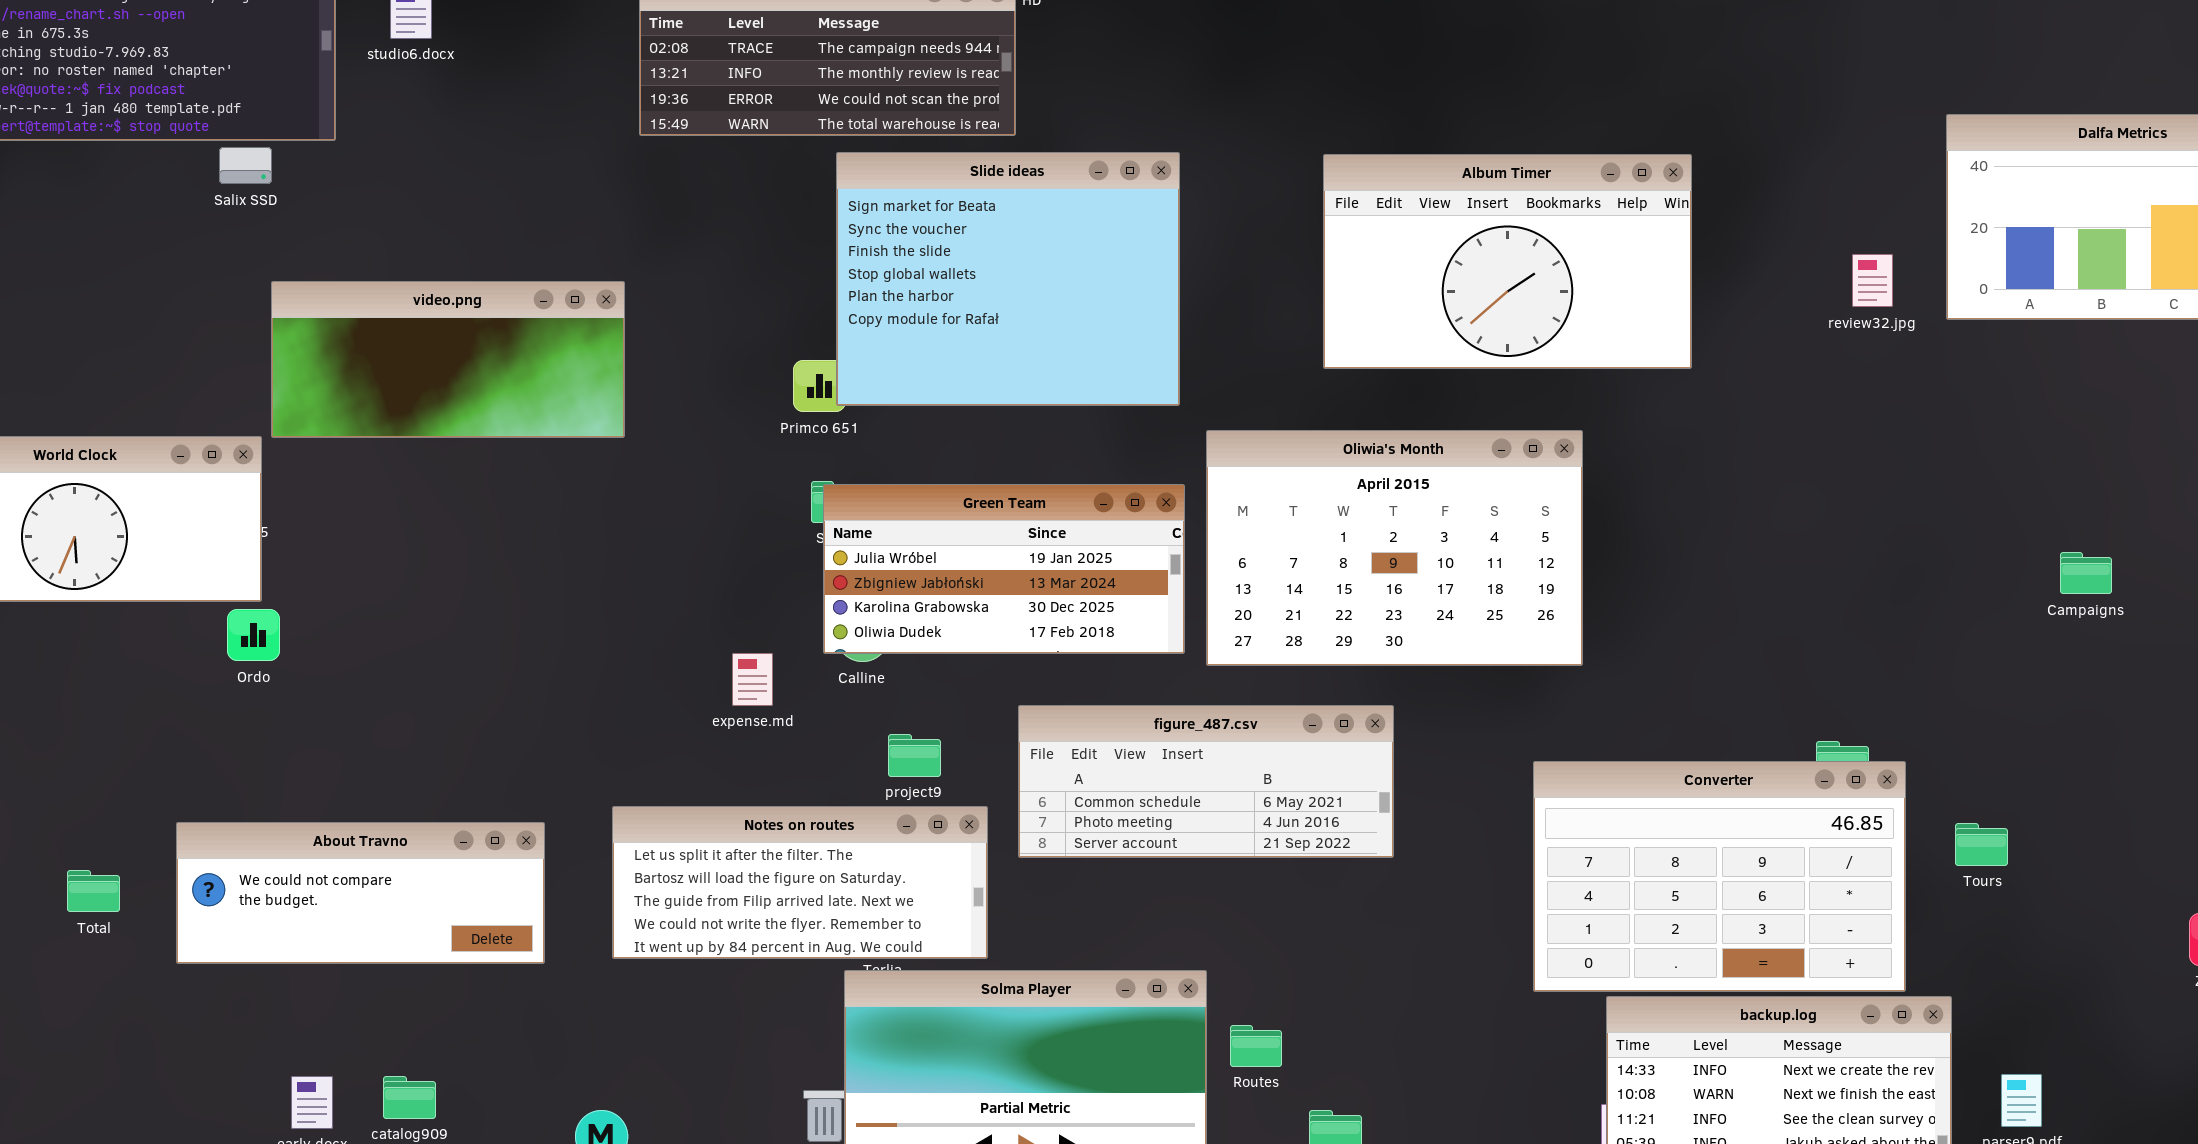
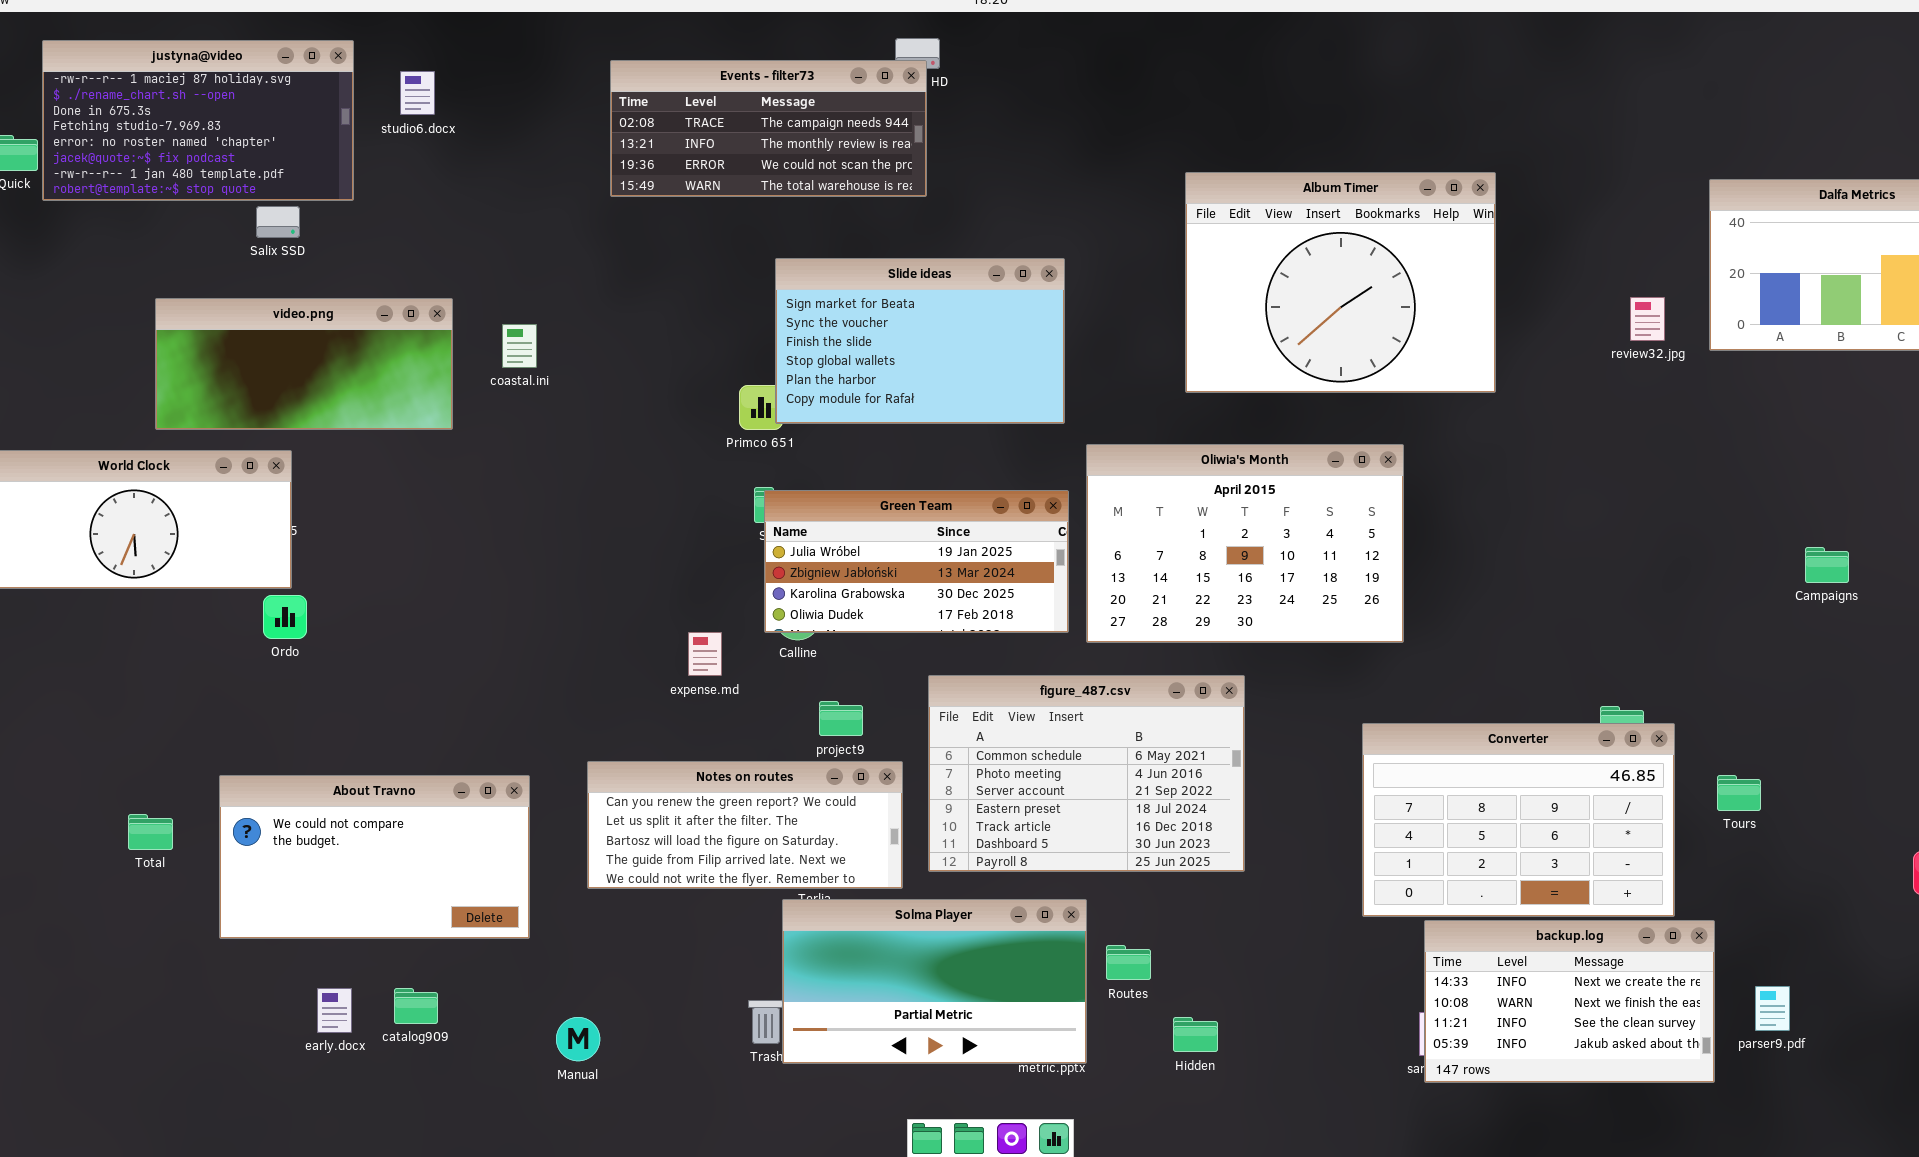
Slide ideas: [836,152,1180,406] -> [775,258,1065,424], resized
Album Timer: [1323,154,1692,369] -> [1185,172,1496,393], resized
video.png: [271,281,625,438] -> [155,298,453,430], moved
figure_487.csv: [1018,705,1394,858] -> [928,675,1245,872], resized
Notes on routes: [612,806,988,959] -> [587,761,903,889], scrolled up 1 row
About Travno: [176,822,545,964] -> [219,775,530,939], resized

